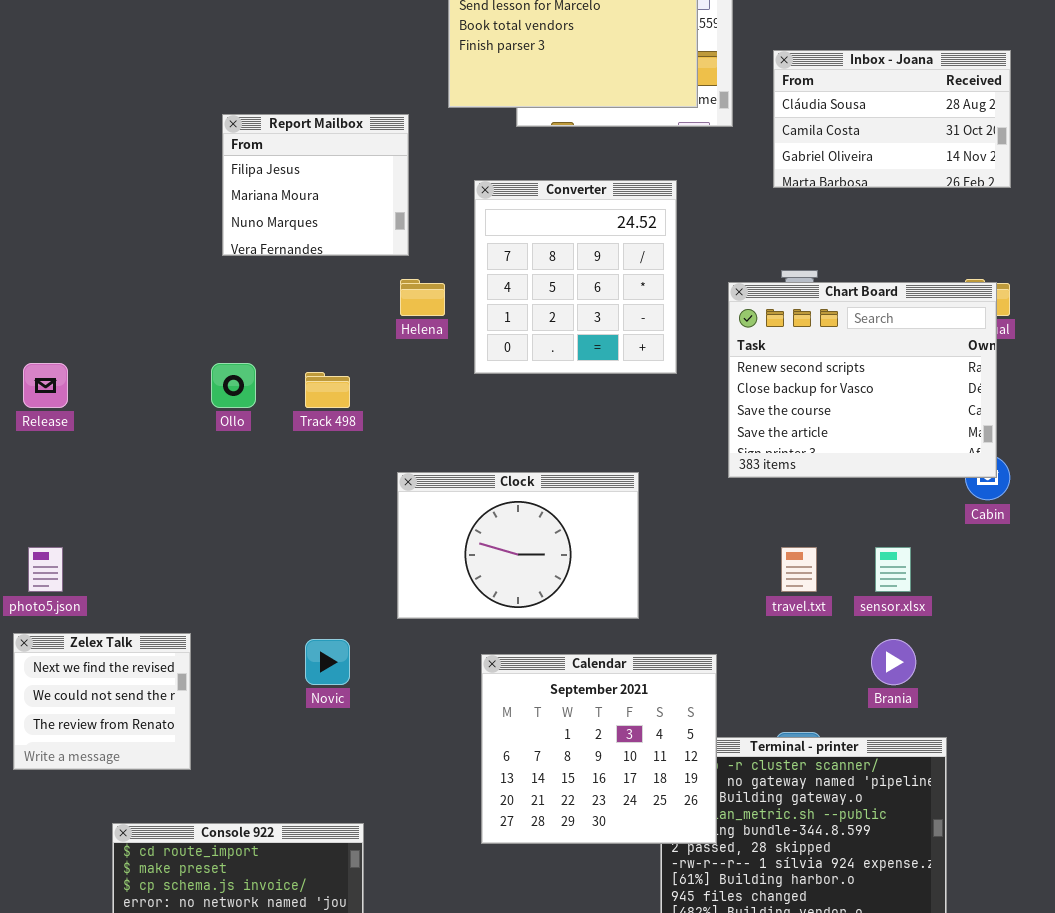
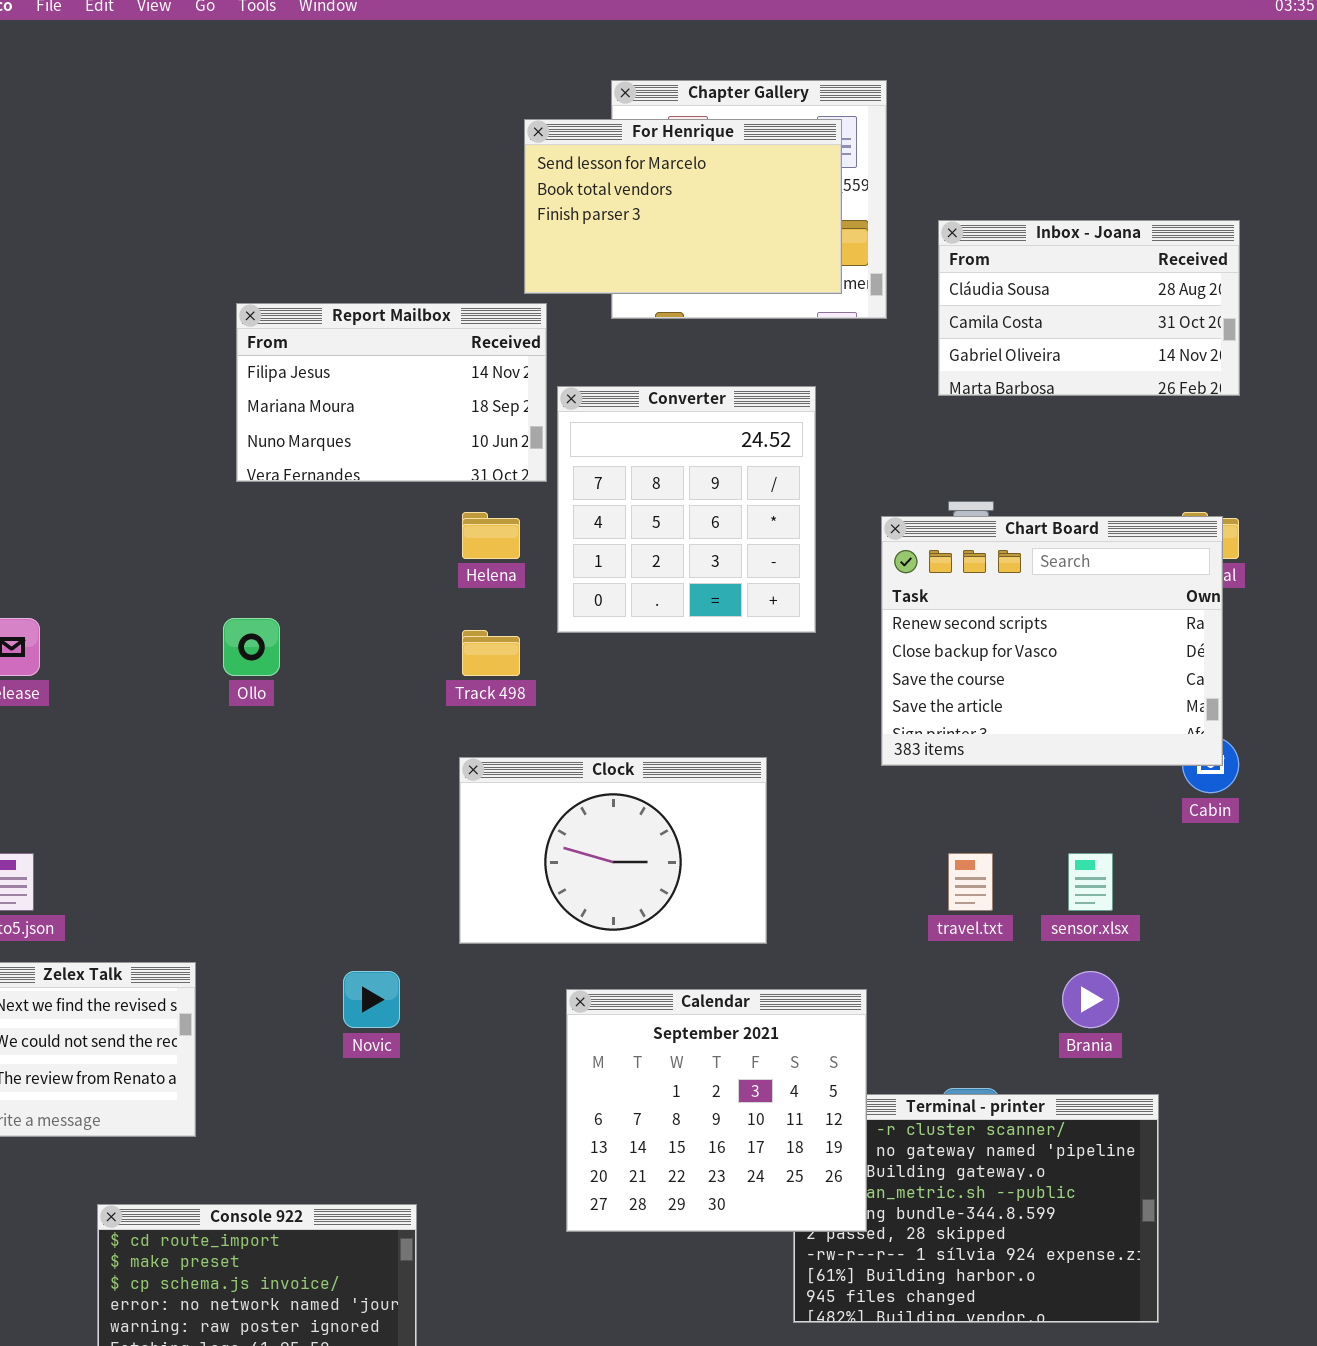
Report Mailbox: [222,114,409,256] -> [236,303,547,482], resized
Track 498: [305,372,350,408] -> [462,630,520,676], moved

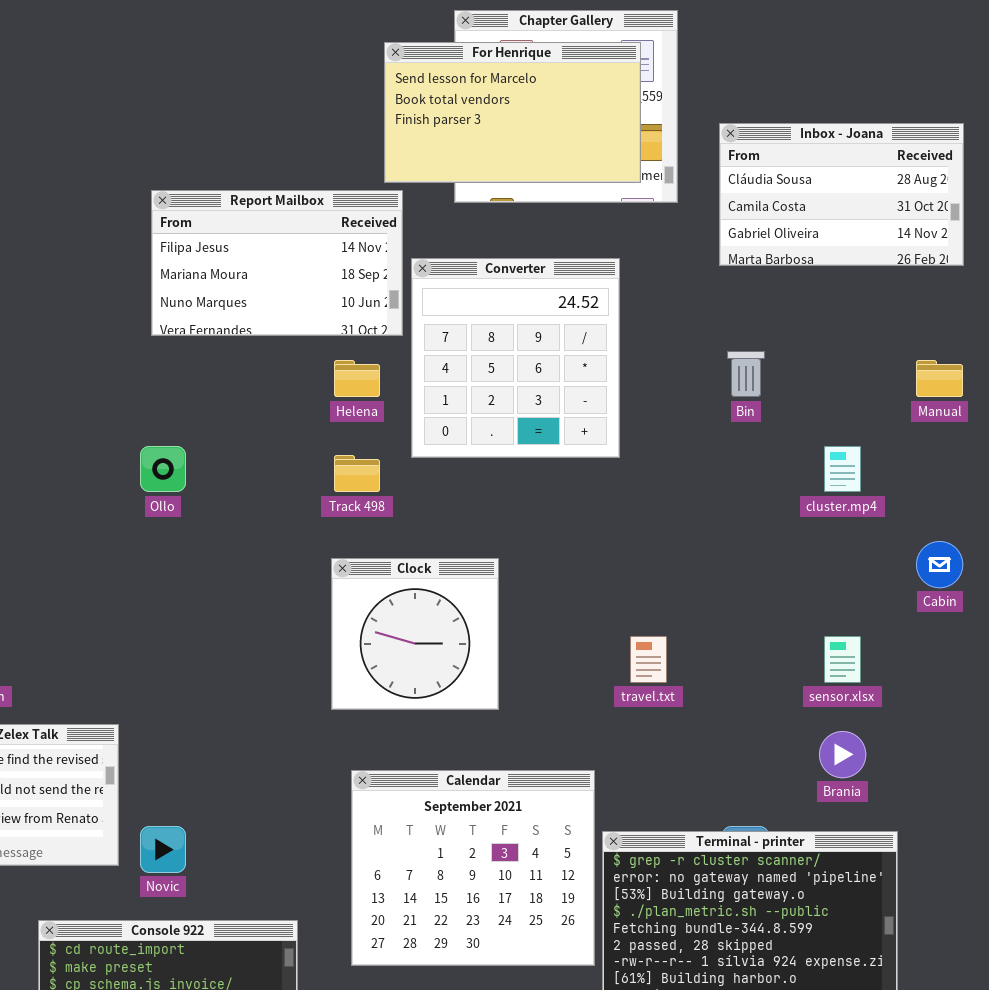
Chart Board: [881,516,1223,766] -> none, closed
Clock: [459,757,767,944] -> [331,558,499,710], resized
travel.txt: [948,853,993,911] -> [630,636,667,683], moved
Novic: [343,971,400,1028] -> [140,826,186,873], moved
Calendar: [566,989,867,1232] -> [351,770,595,966], moved

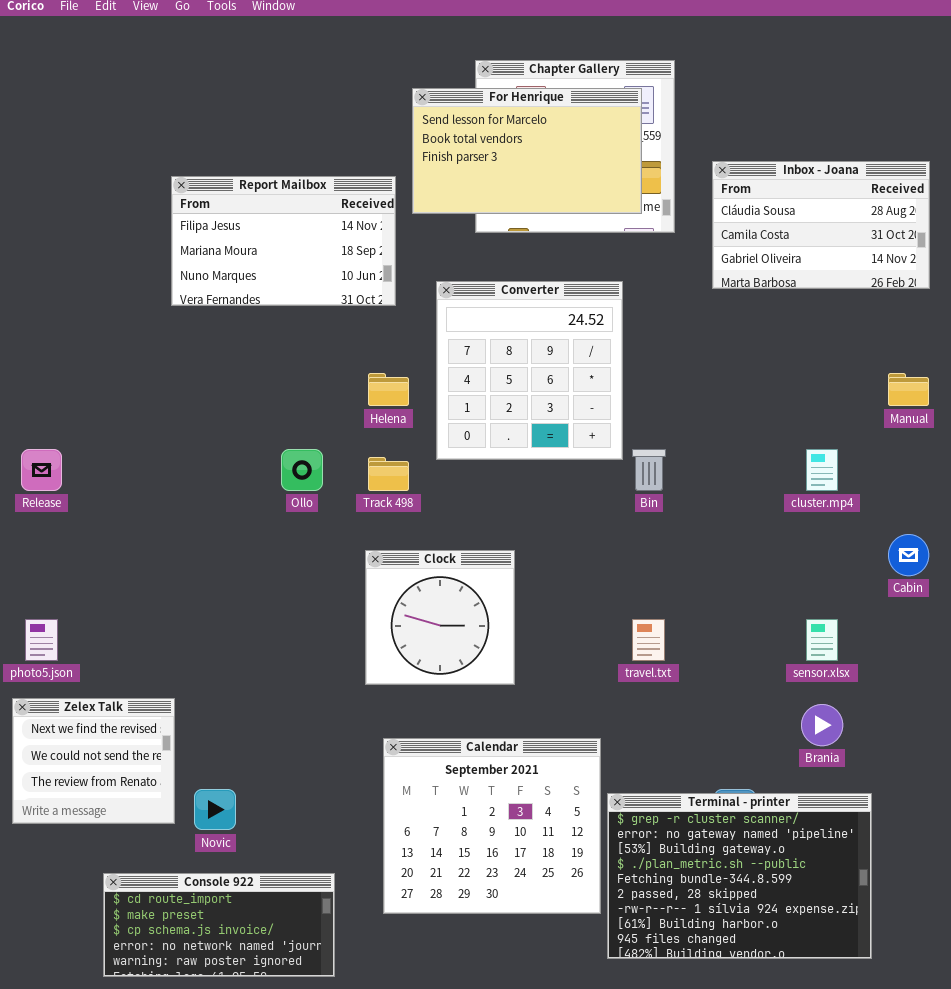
Report Mailbox: [151,190,403,336] -> [171,176,396,306], moved
Bin: [727,351,765,397] -> [632,449,666,491], moved
Ollo: [140,446,186,492] -> [281,449,323,491], moved

